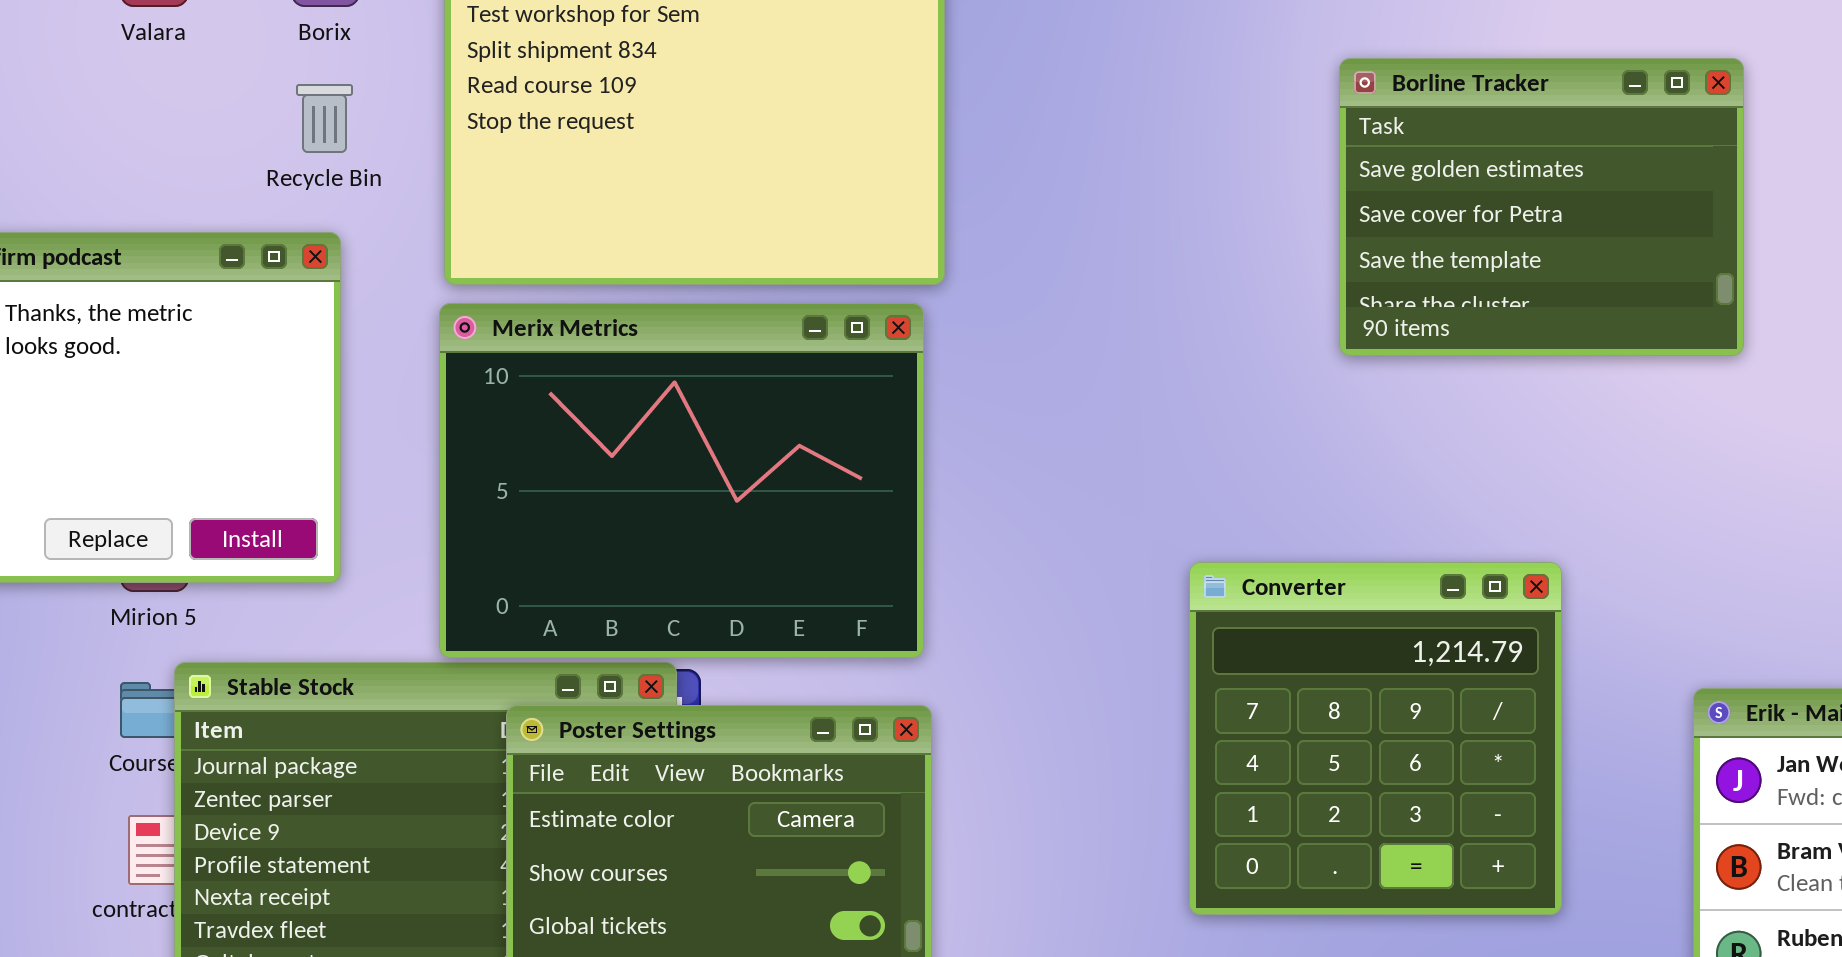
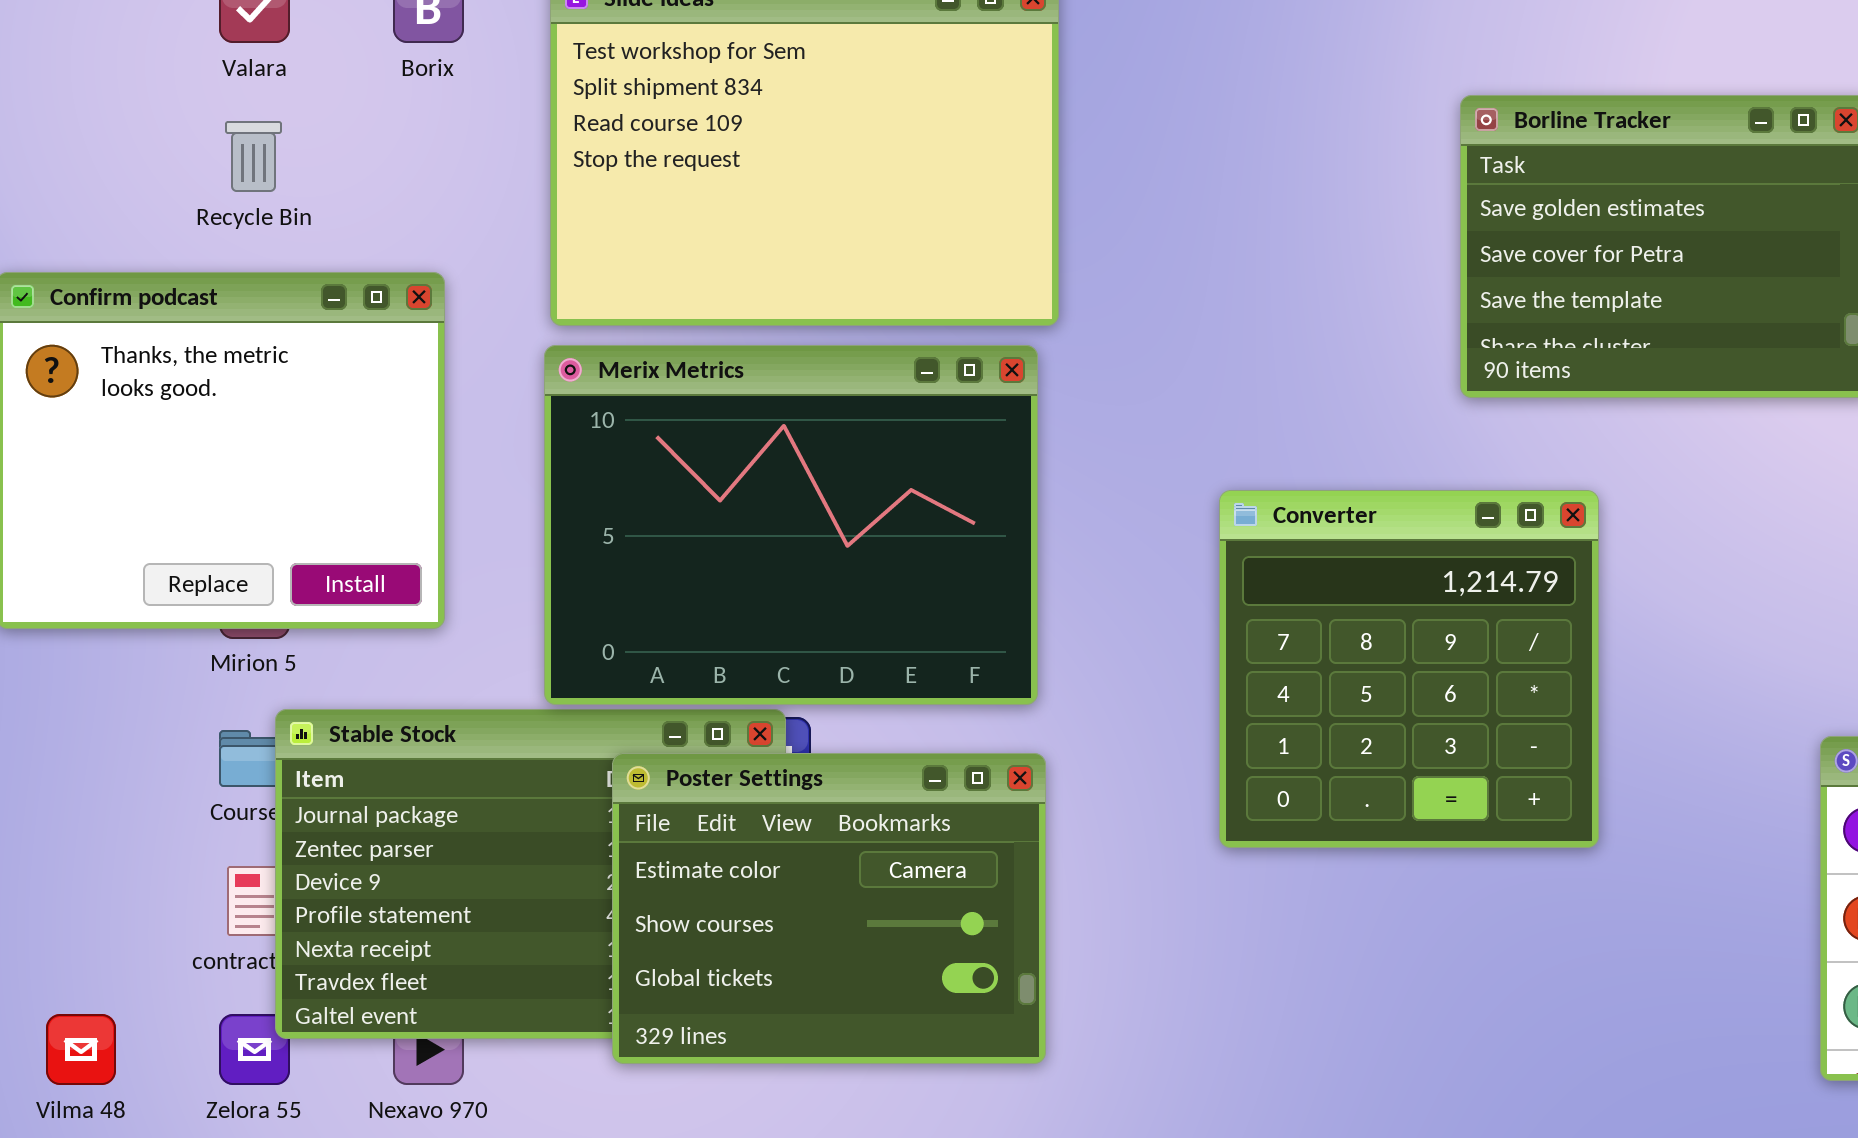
Recycle Bin: [296,84,353,153] -> [225,121,282,192], moved
Converter: [1189,562,1562,915] -> [1219,490,1599,848], moved

